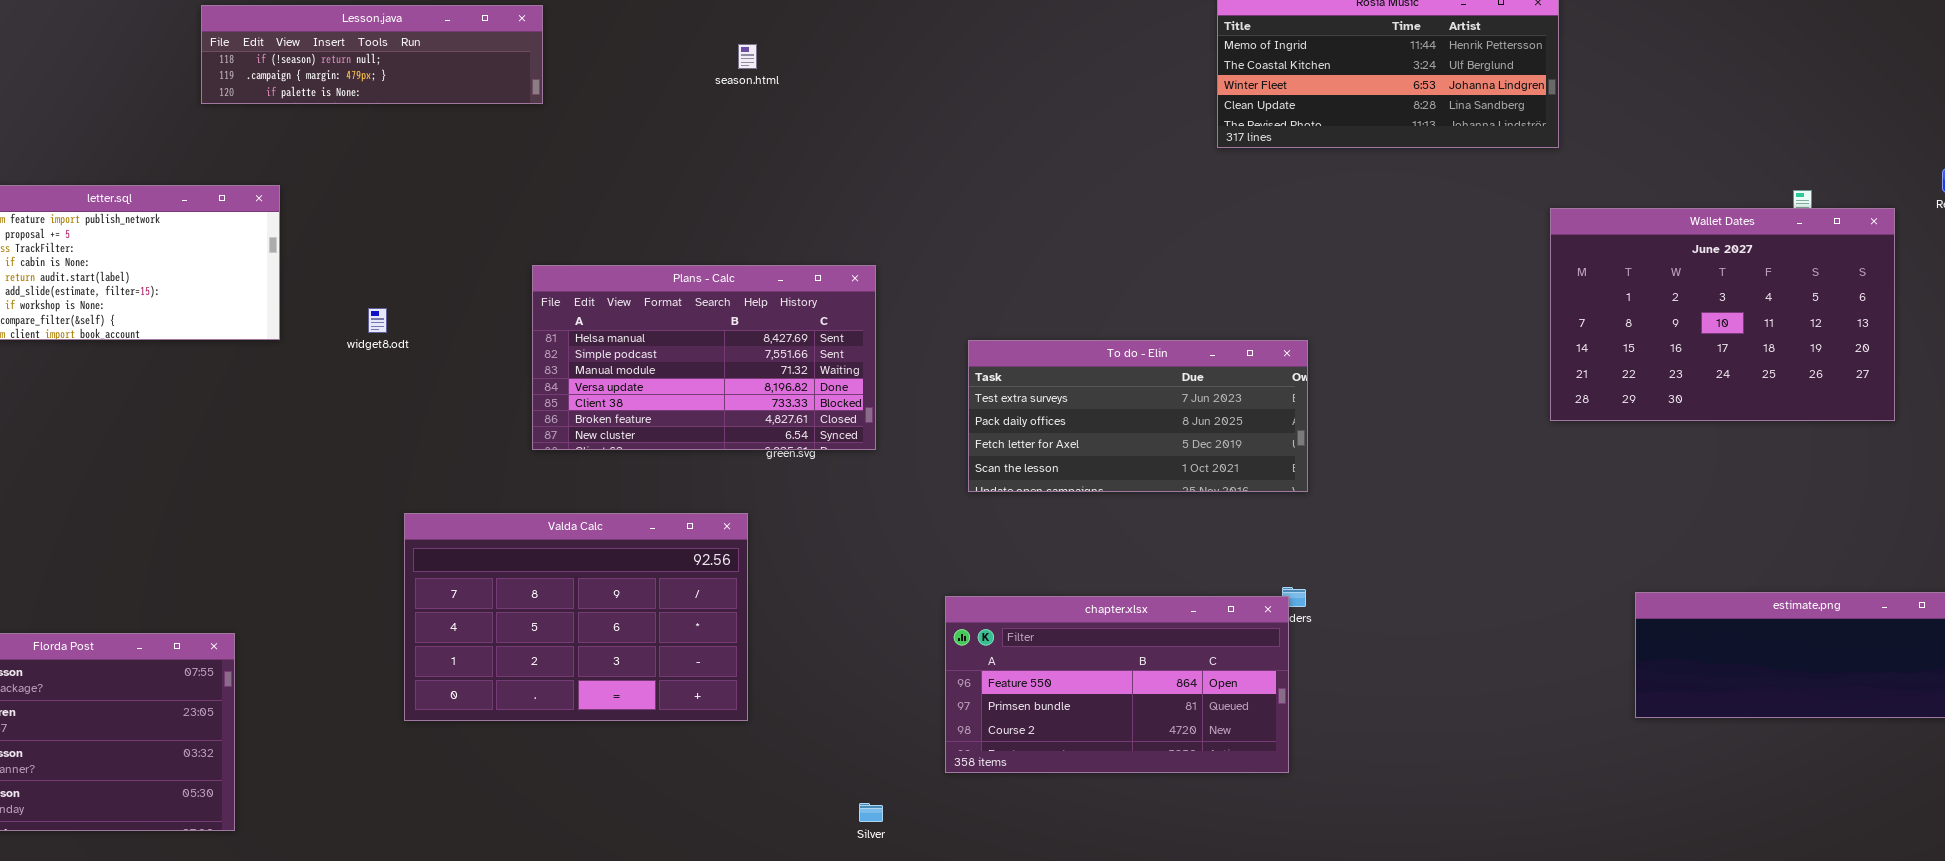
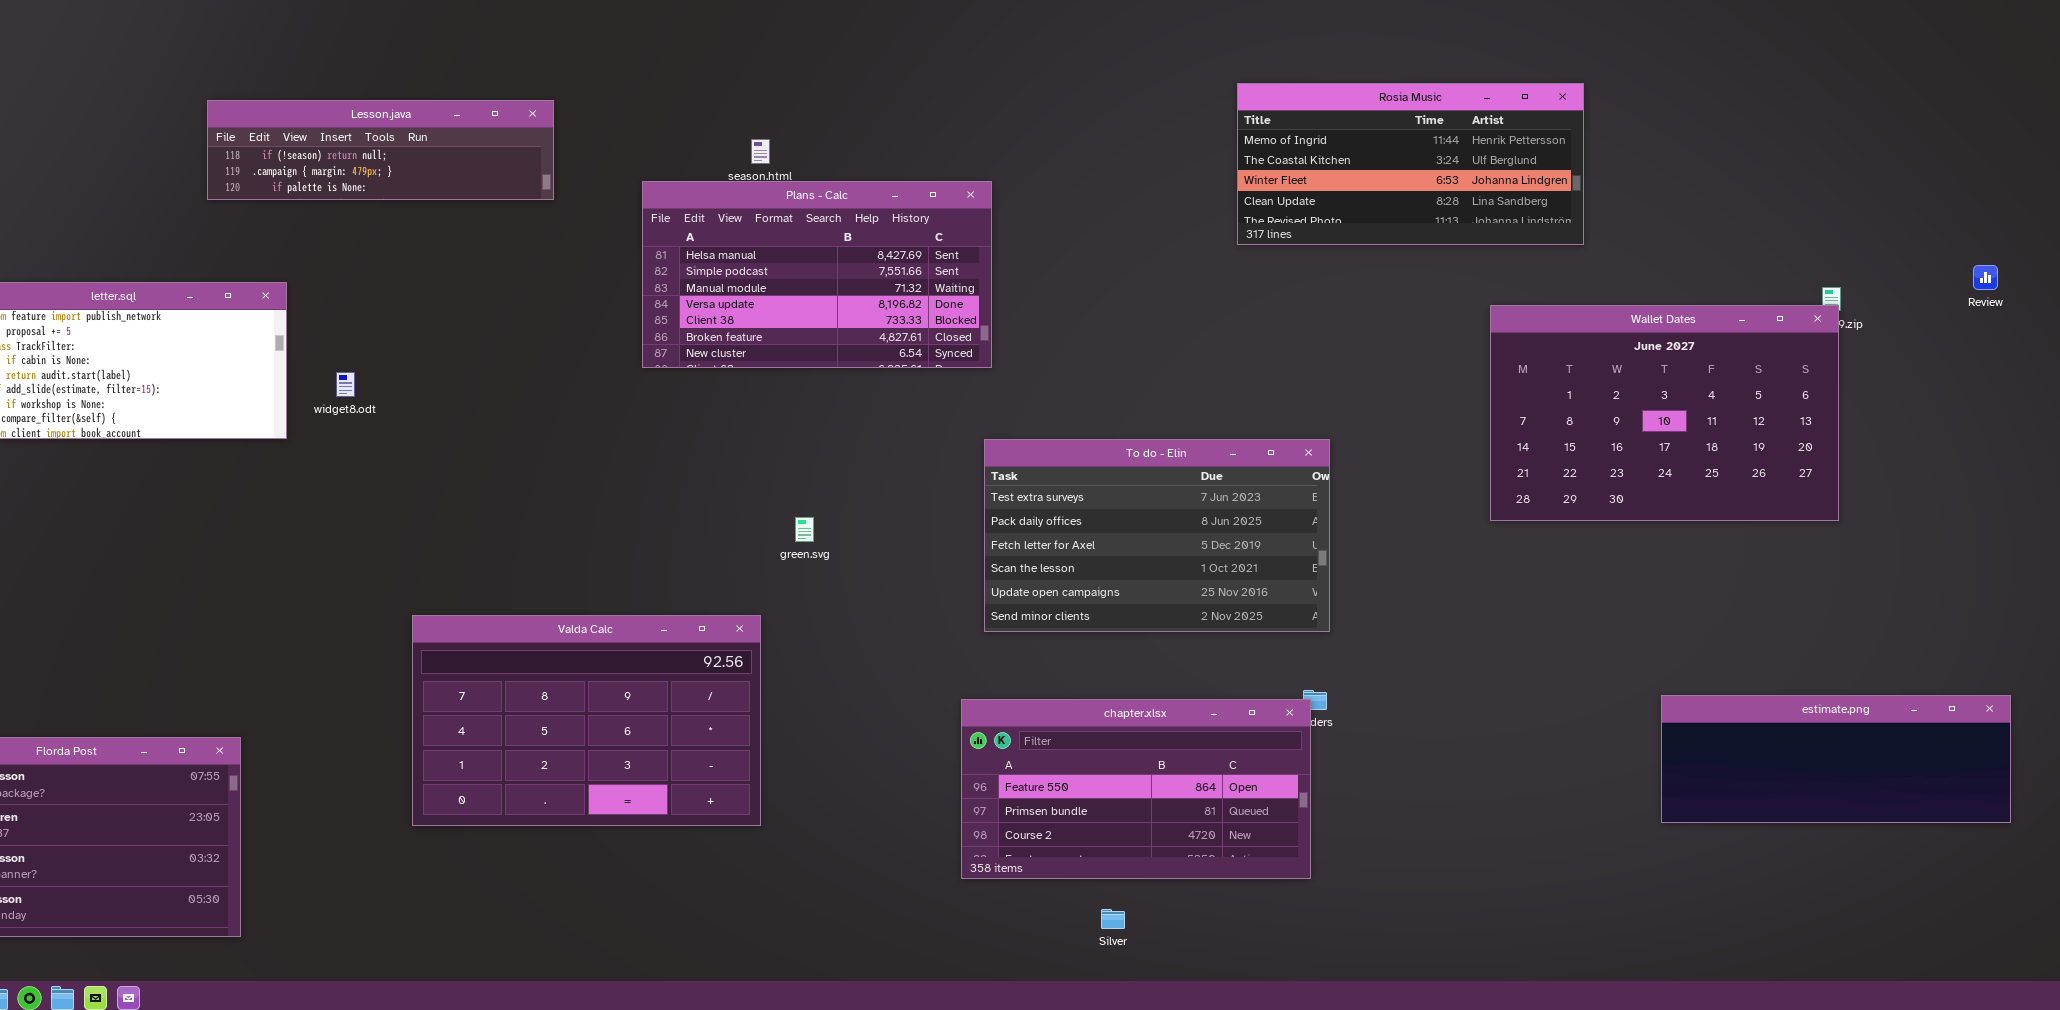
Wallet Dates: [1550,208,1895,421] -> [1490,305,1839,521], moved
Plans - Calc: [532,265,876,450] -> [642,181,992,368], moved
widget8.odt: [368,308,387,333] -> [336,372,355,397], moved
To do - Elin: [968,340,1308,492] -> [984,439,1330,632], resized
Silver: [859,803,883,822] -> [1101,909,1125,929], moved

